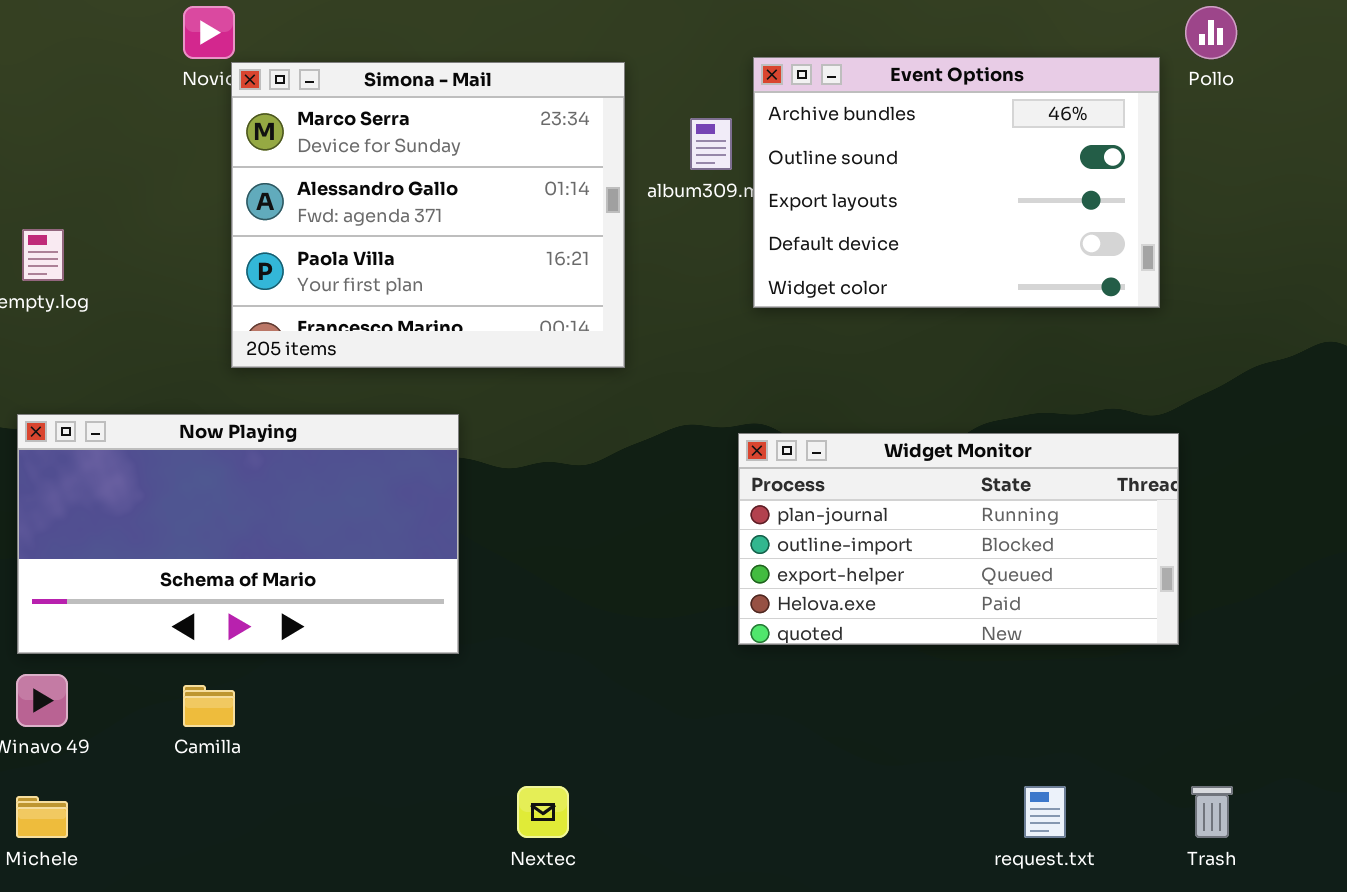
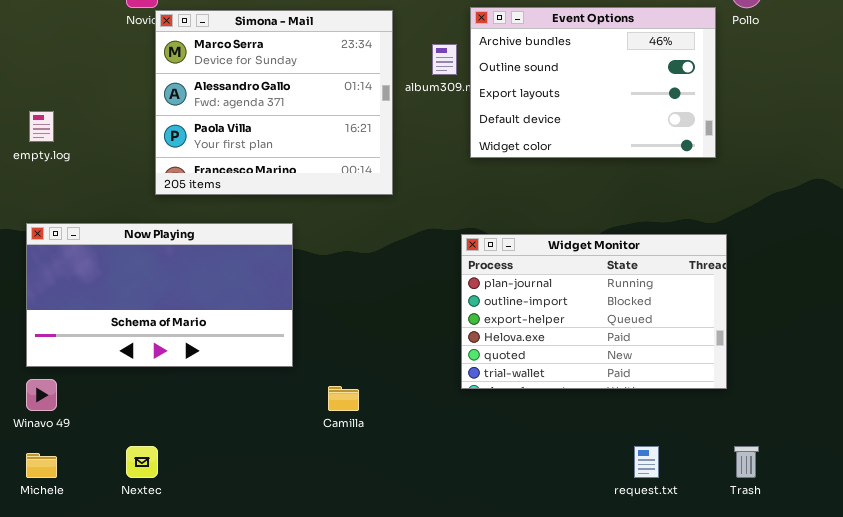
Widget Monitor: [738,433,1179,645] -> [461,234,727,389], resized
Camilla: [183,685,235,727] -> [328,386,359,411], moved
Nextec: [517,786,569,838] -> [126,446,158,478], moved

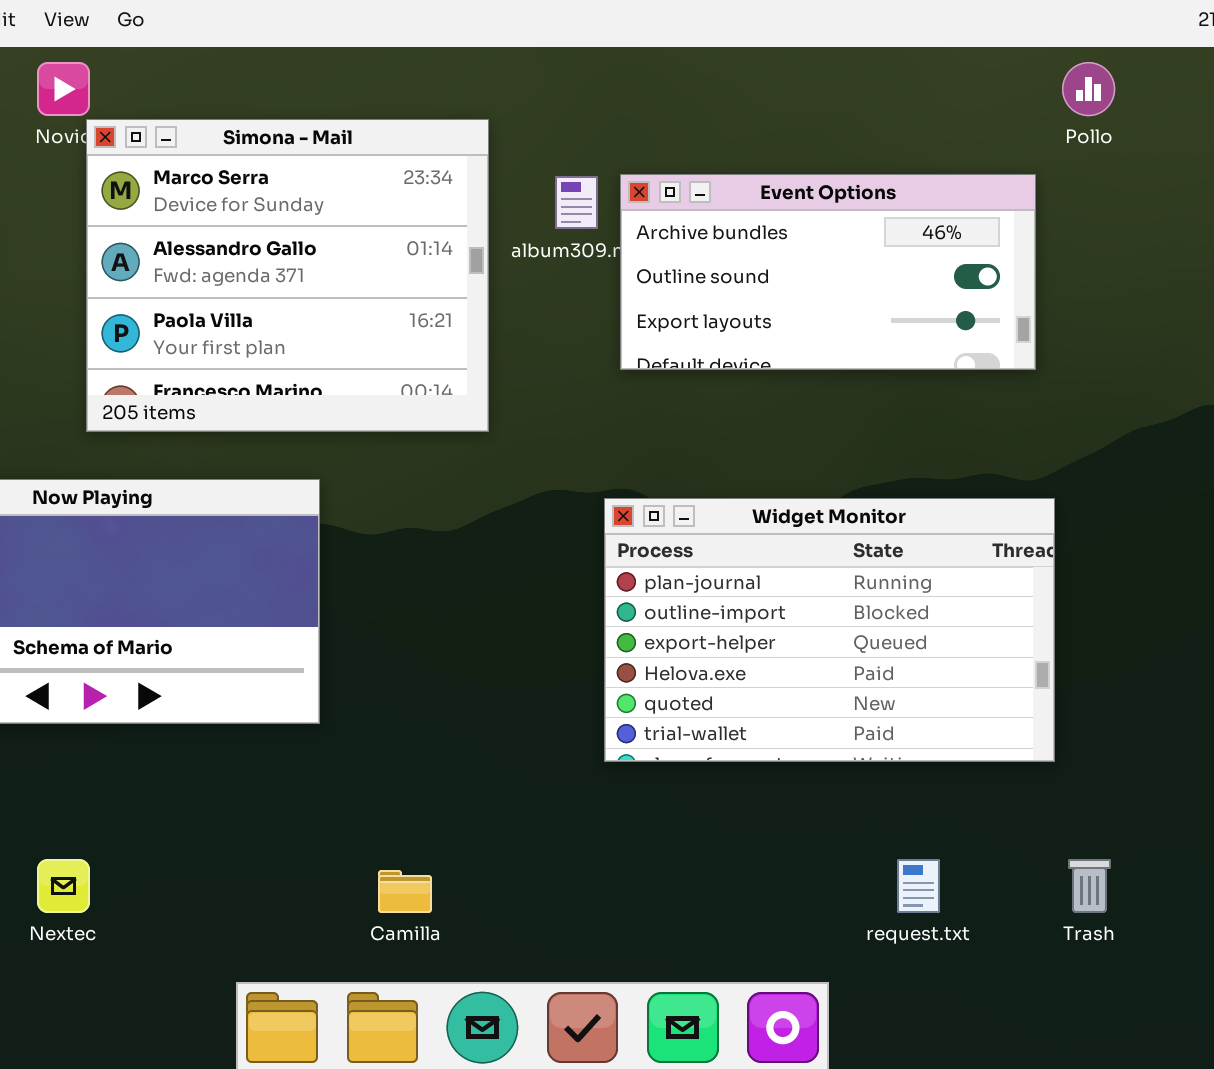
Event Options: [470,7,716,158] -> [620,174,1036,370], resized
Camilla: [328,386,359,411] -> [378,870,432,913], moved

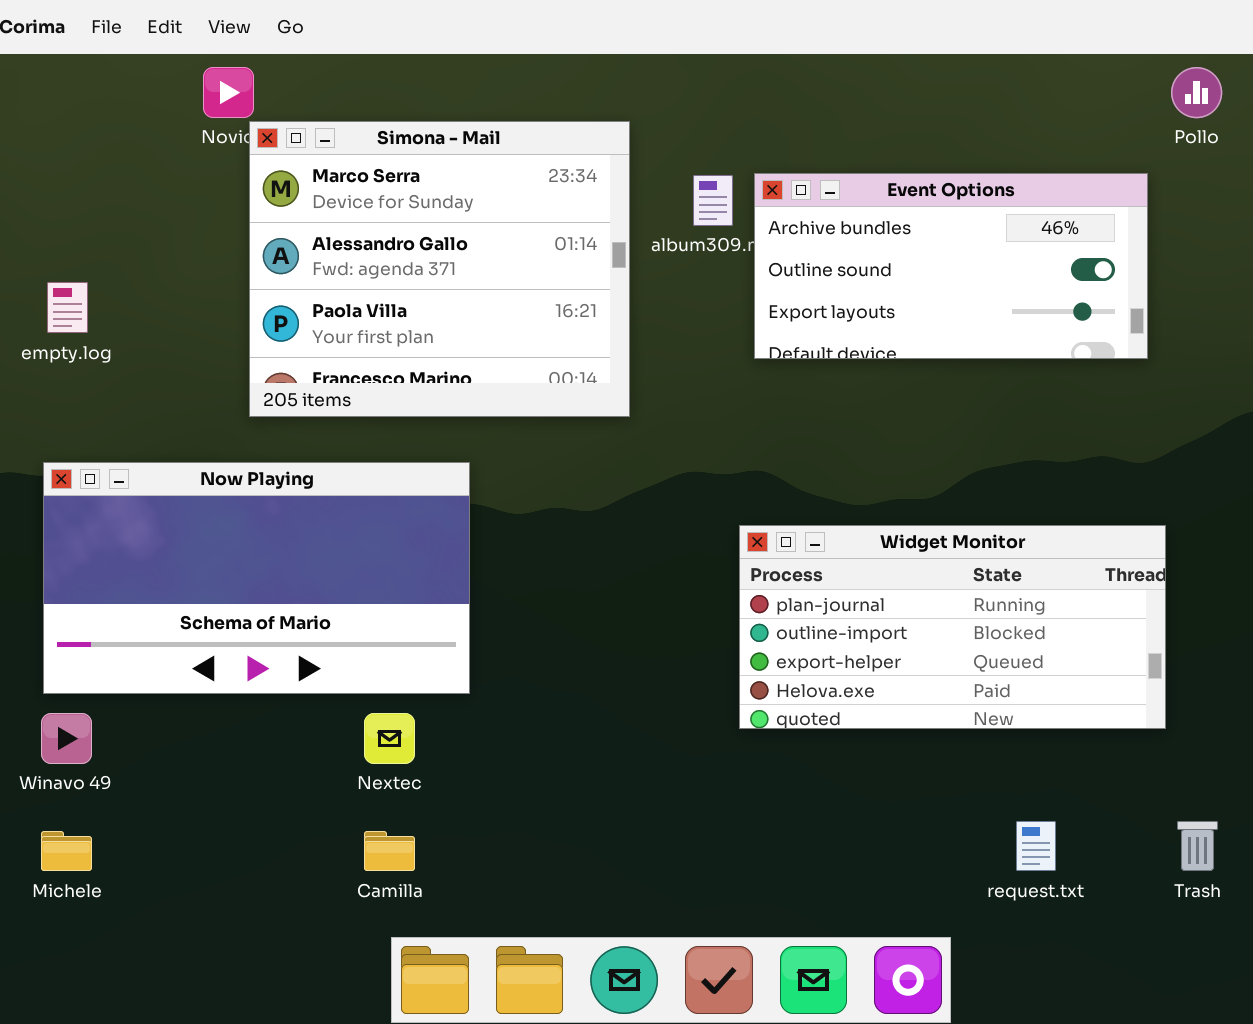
Widget Monitor: [604,498,1055,762] -> [739,525,1166,729], resized
Nextec: [37,859,90,913] -> [364,713,415,764], moved
Camilla: [378,870,432,913] -> [364,831,415,871], moved

